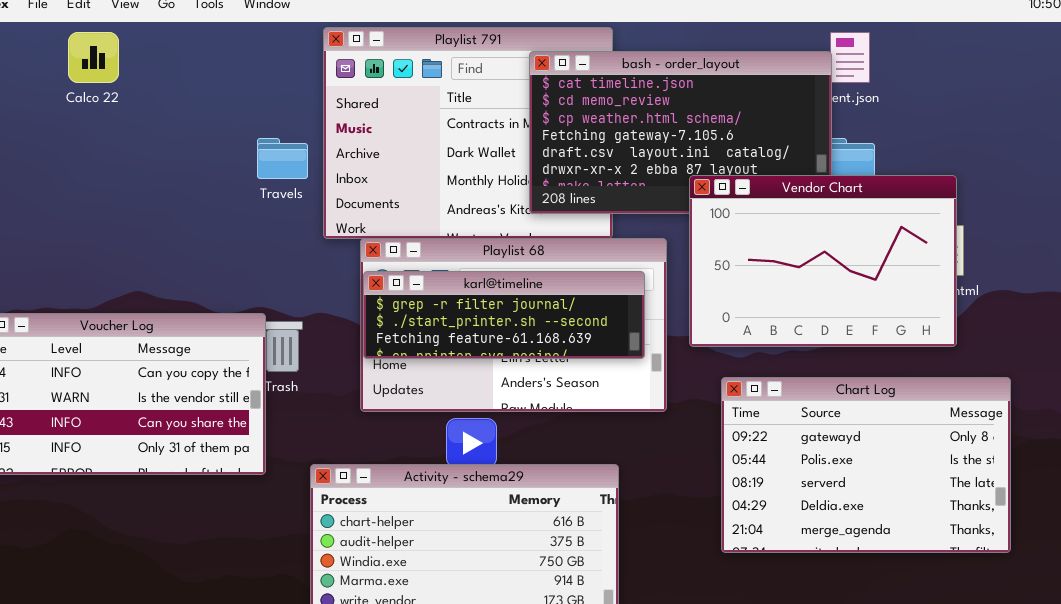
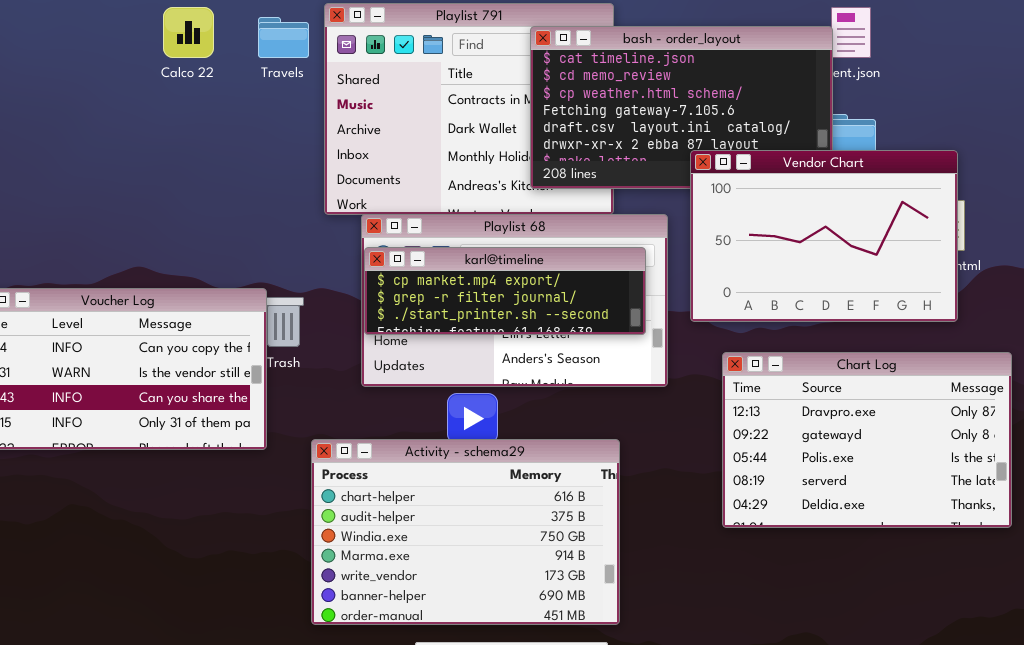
Calco 22: [68,32,119,83] -> [163,7,214,58], moved
Travels: [257,138,308,179] -> [258,17,309,58], moved
karl@timeline: [363,271,645,359] -> [364,247,646,335], scrolled up 1 row
Chart Log: [721,377,1011,553] -> [722,352,1012,528], scrolled up 1 row

